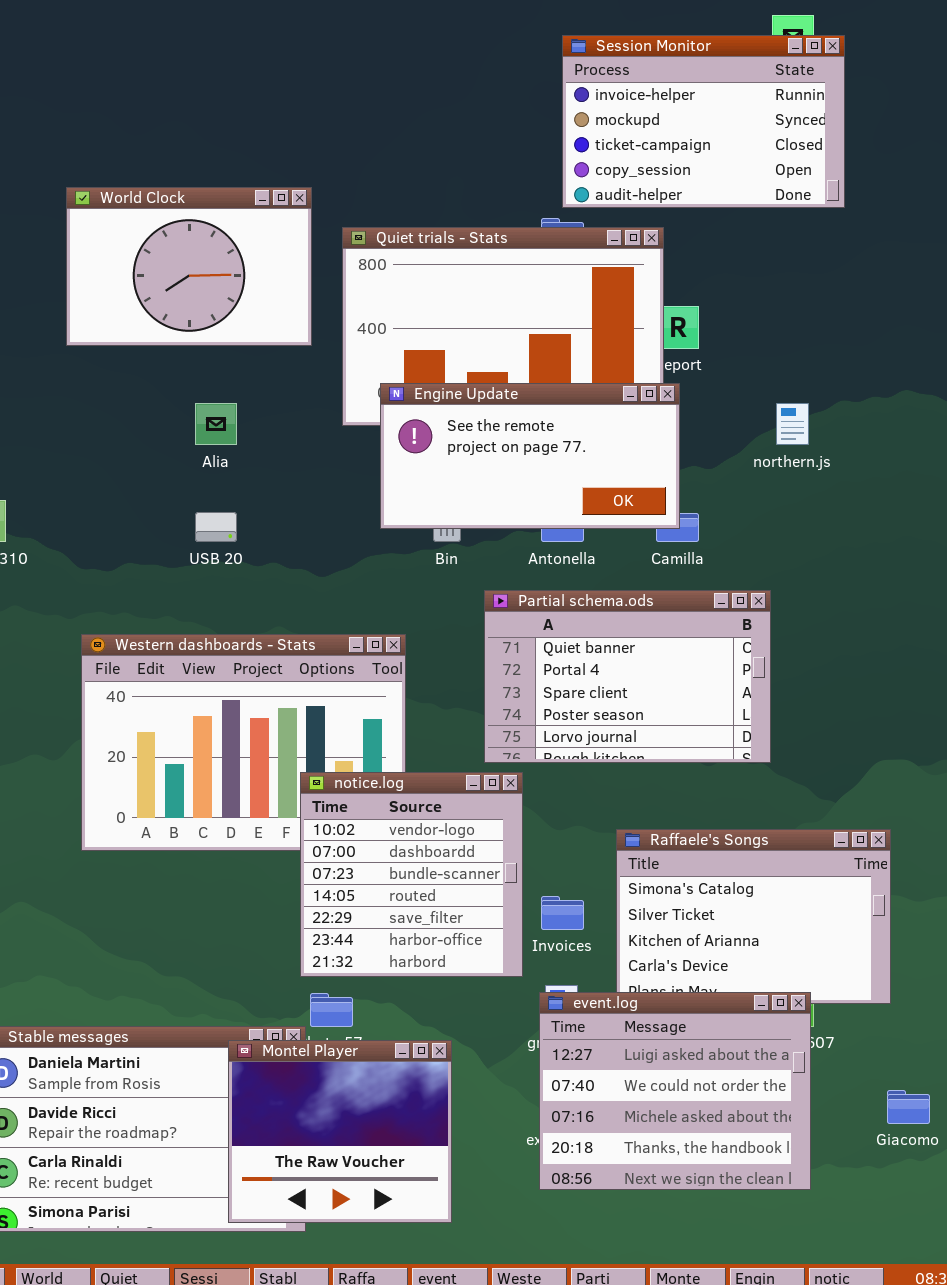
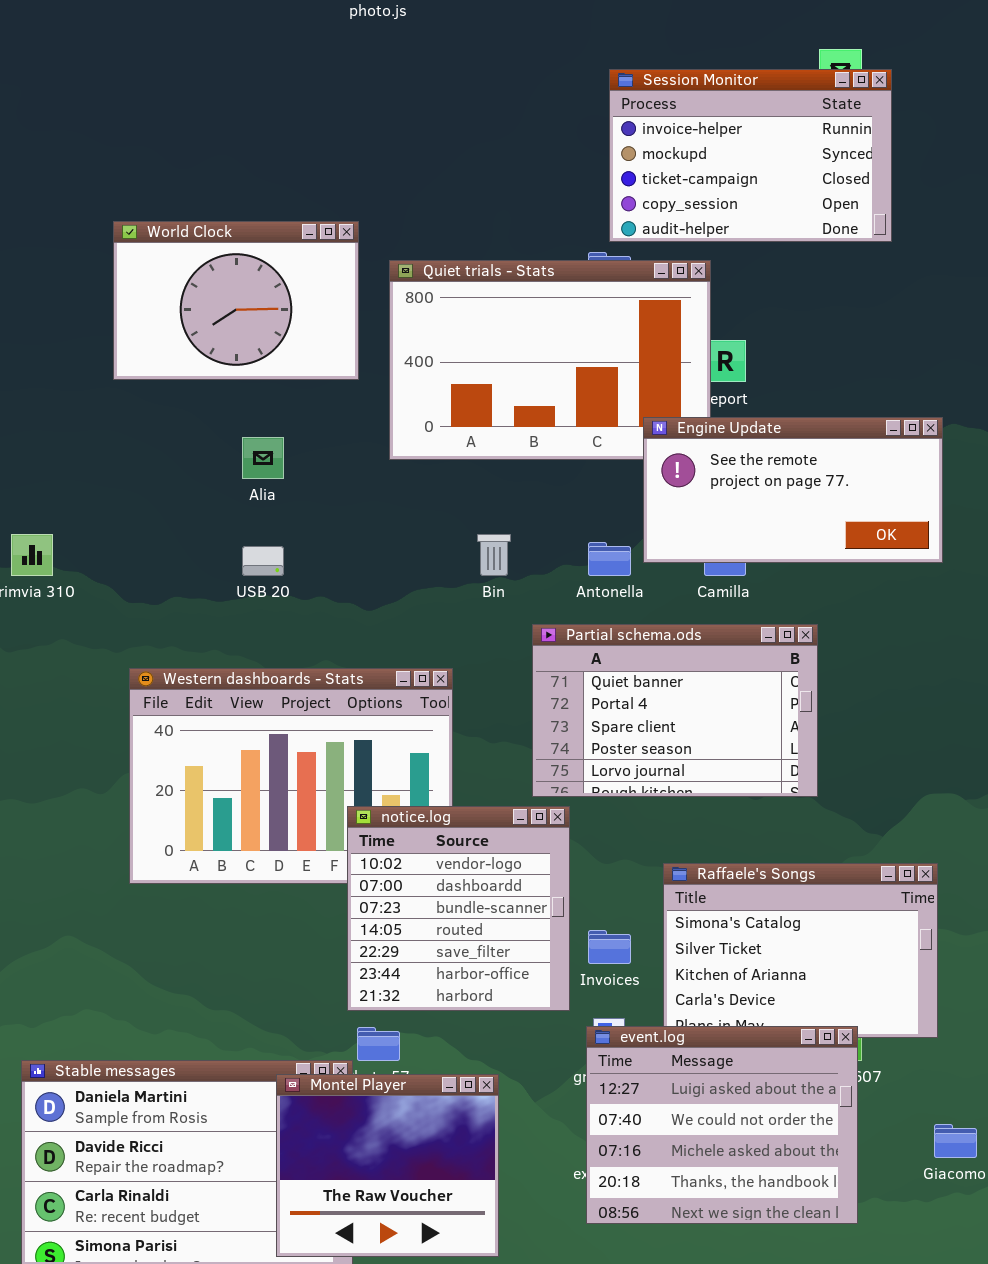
Engine Update: [380,383,680,529] -> [643,417,943,563], moved

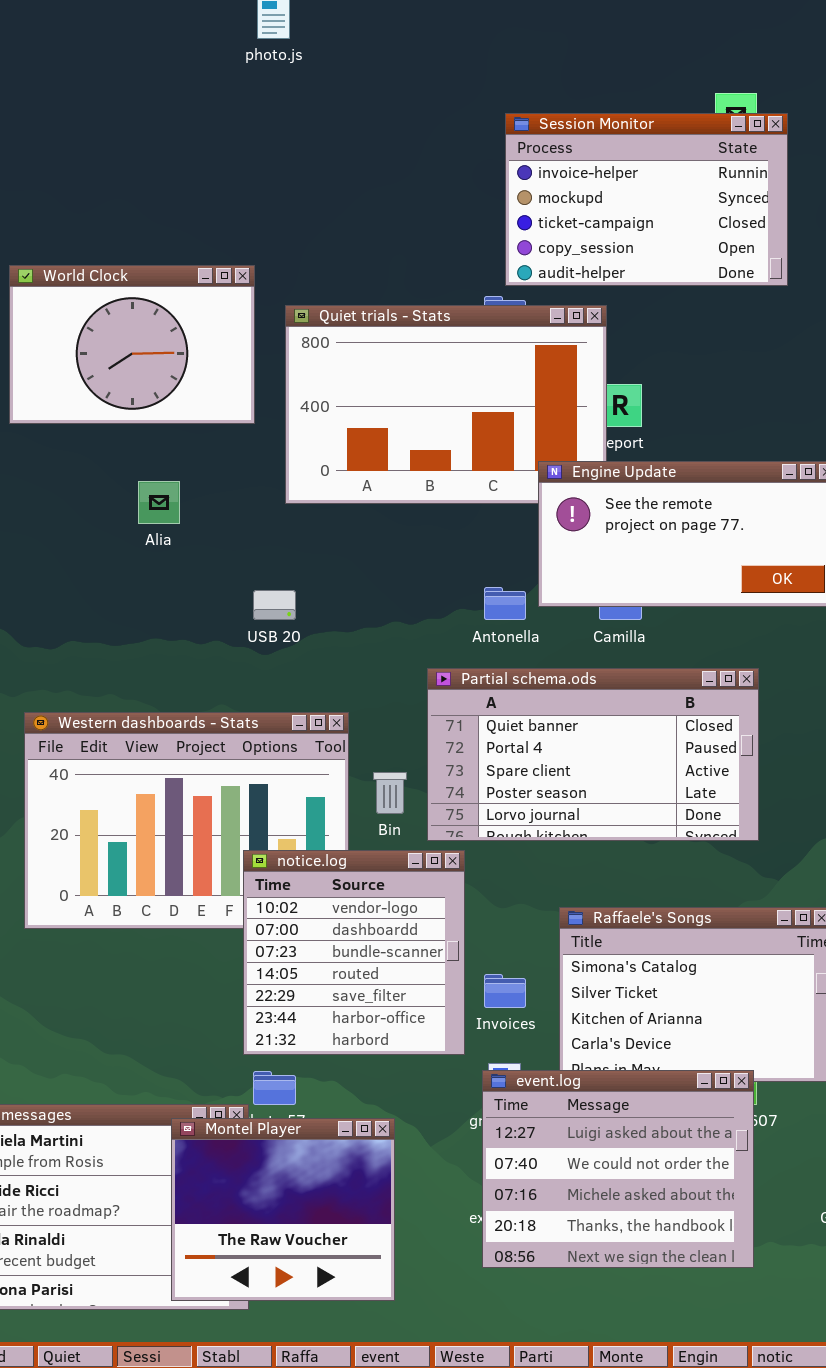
Bin: [477,534,511,576] -> [373,772,407,814], moved
USB 20: [242,546,284,576] -> [253,590,296,620], moved
Partial schema.ods: [532,624,818,797] -> [427,668,759,841], resized

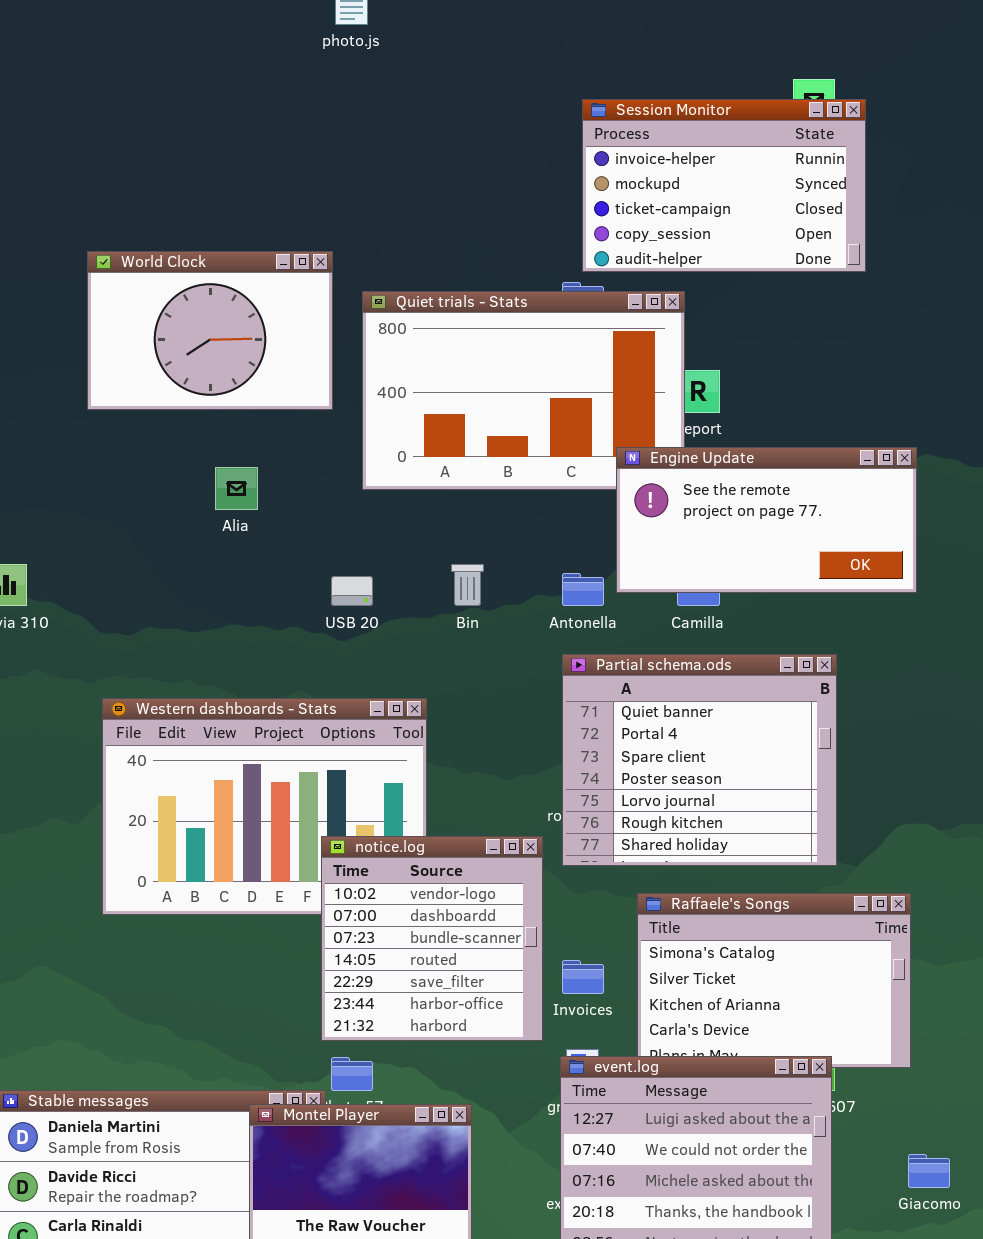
Partial schema.ods: [427,668,759,841] -> [562,654,837,866], resized
Bin: [373,772,407,814] -> [451,564,484,606], moved

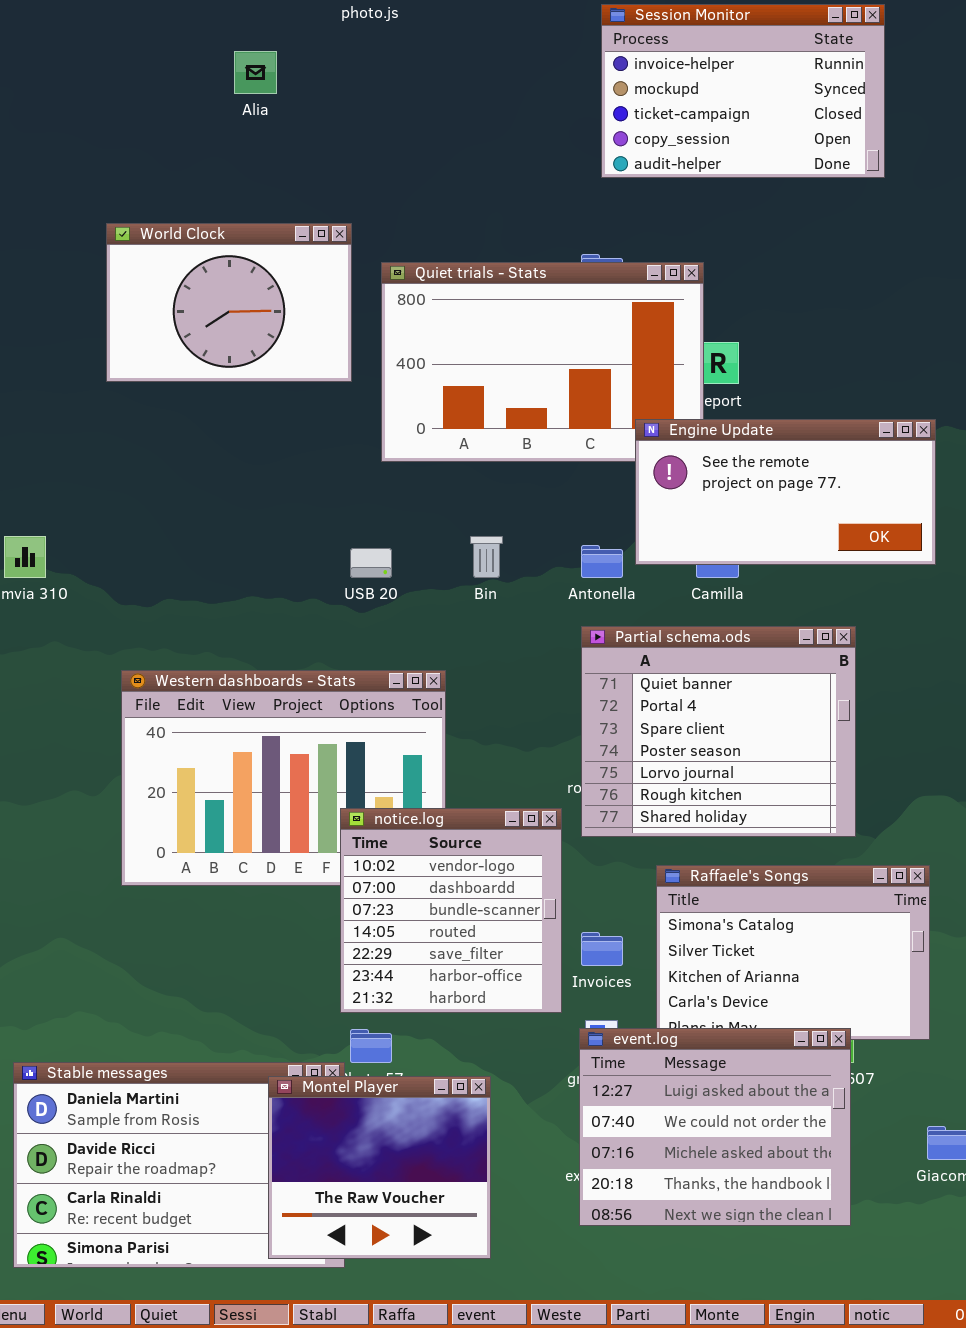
Session Monitor: [582,99,866,272] -> [601,4,885,178], moved
Alia: [215,467,258,510] -> [234,51,277,94], moved

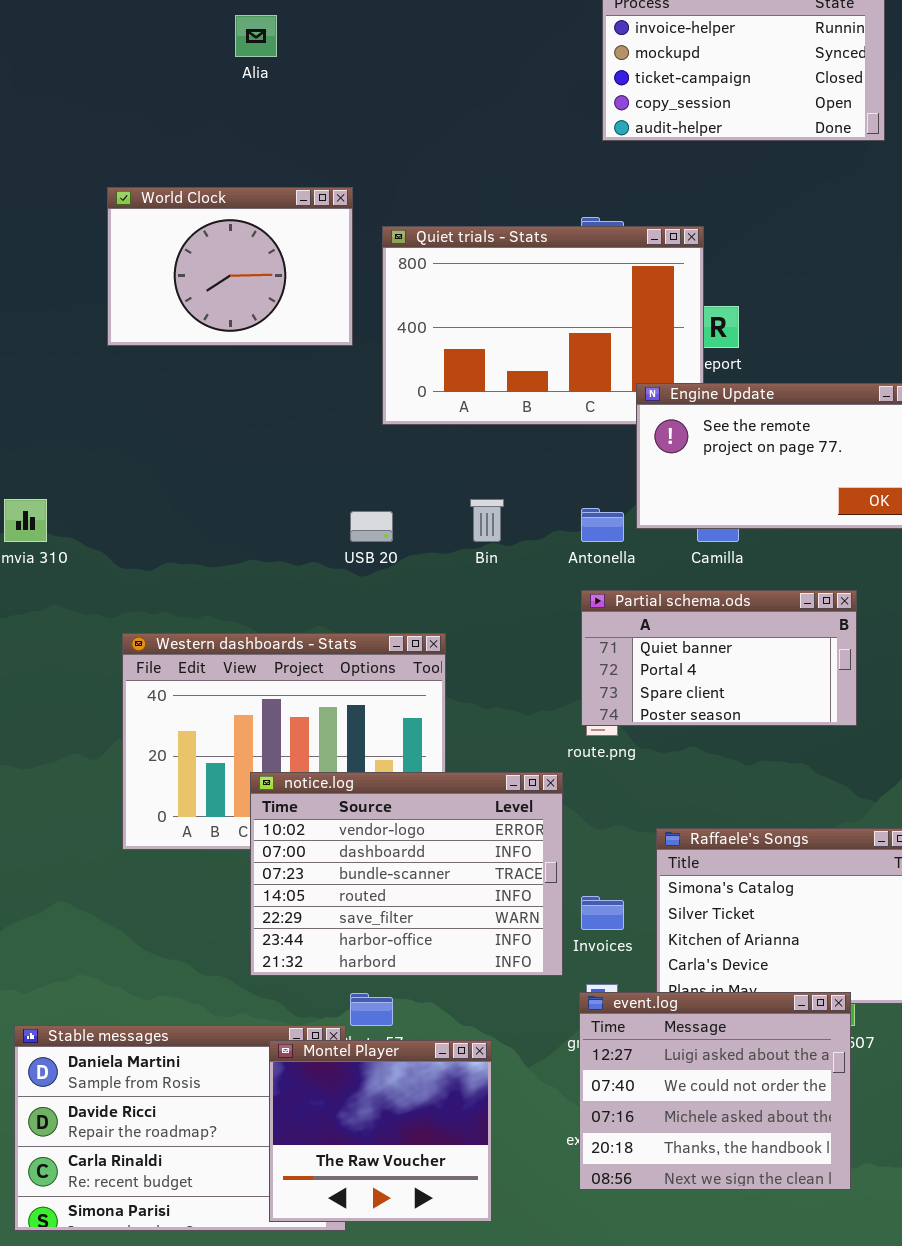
Partial schema.ods: [581,626,856,837] -> [581,590,857,726], resized
notice.log: [340,808,562,1013] -> [250,772,563,976], resized

